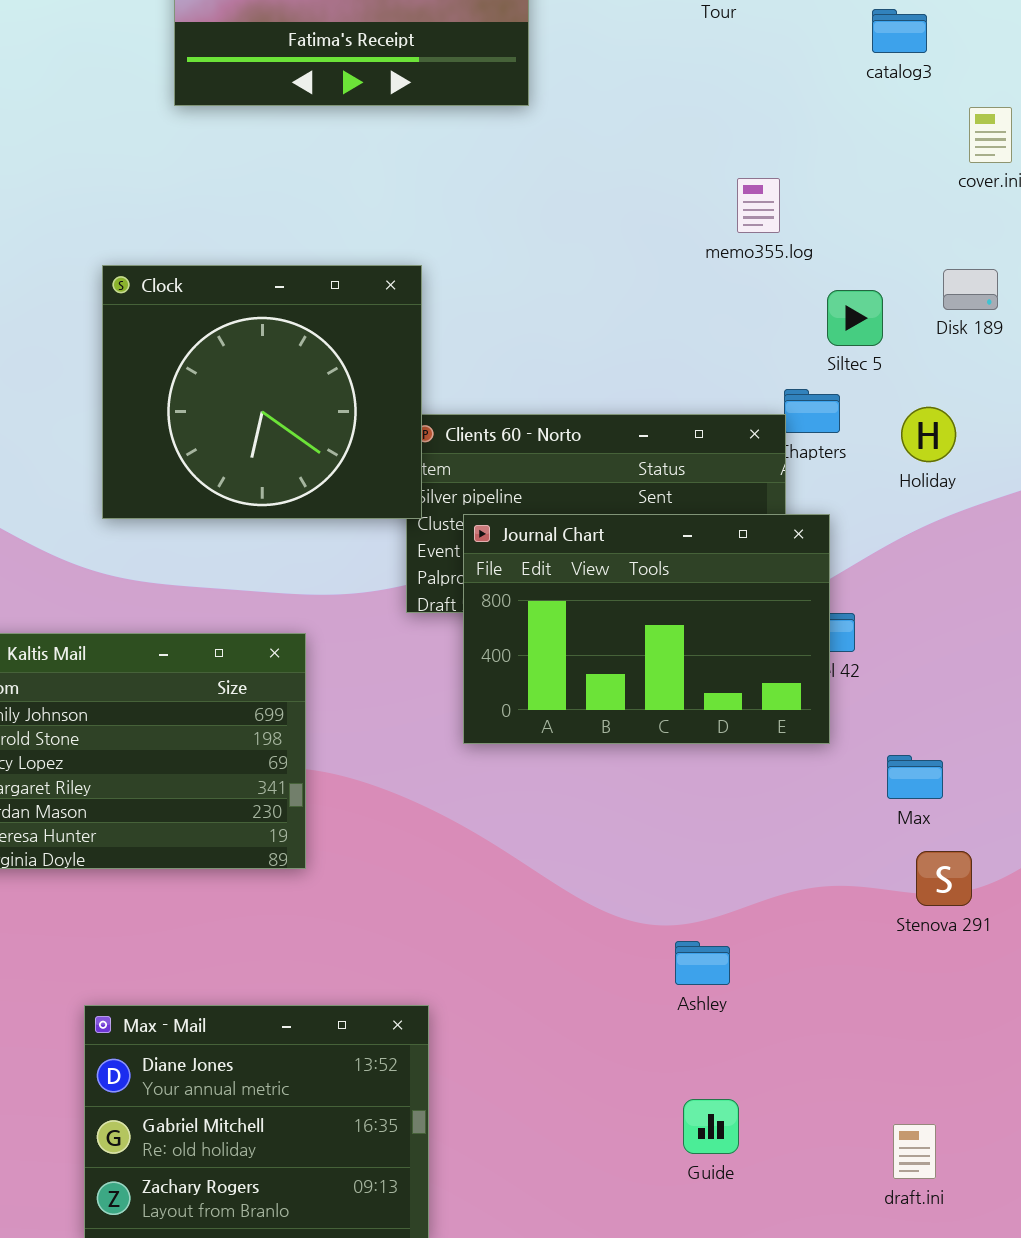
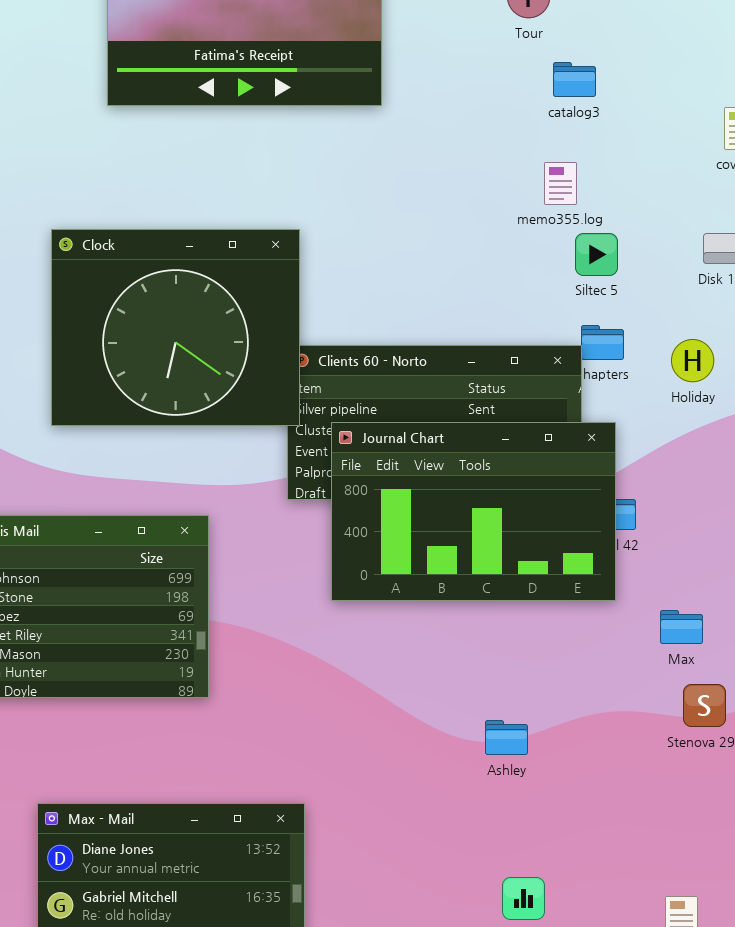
catalog3: [872,9,927,53] -> [553,62,596,97], moved
Siltec 5: [827,290,883,346] -> [575,233,618,276], moved
Ashley: [675,941,730,985] -> [485,720,528,755], moved

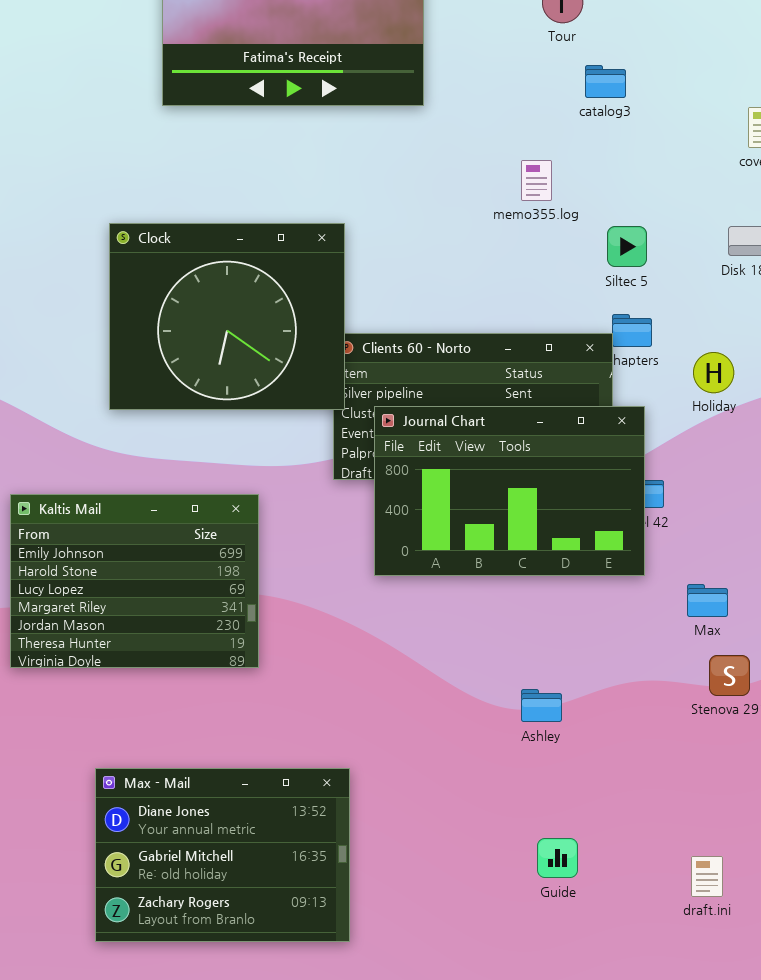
memo355.log: [544,162,577,205] -> [521,160,552,201], moved
Holiday: [671,339,714,382] -> [693,352,734,393], moved

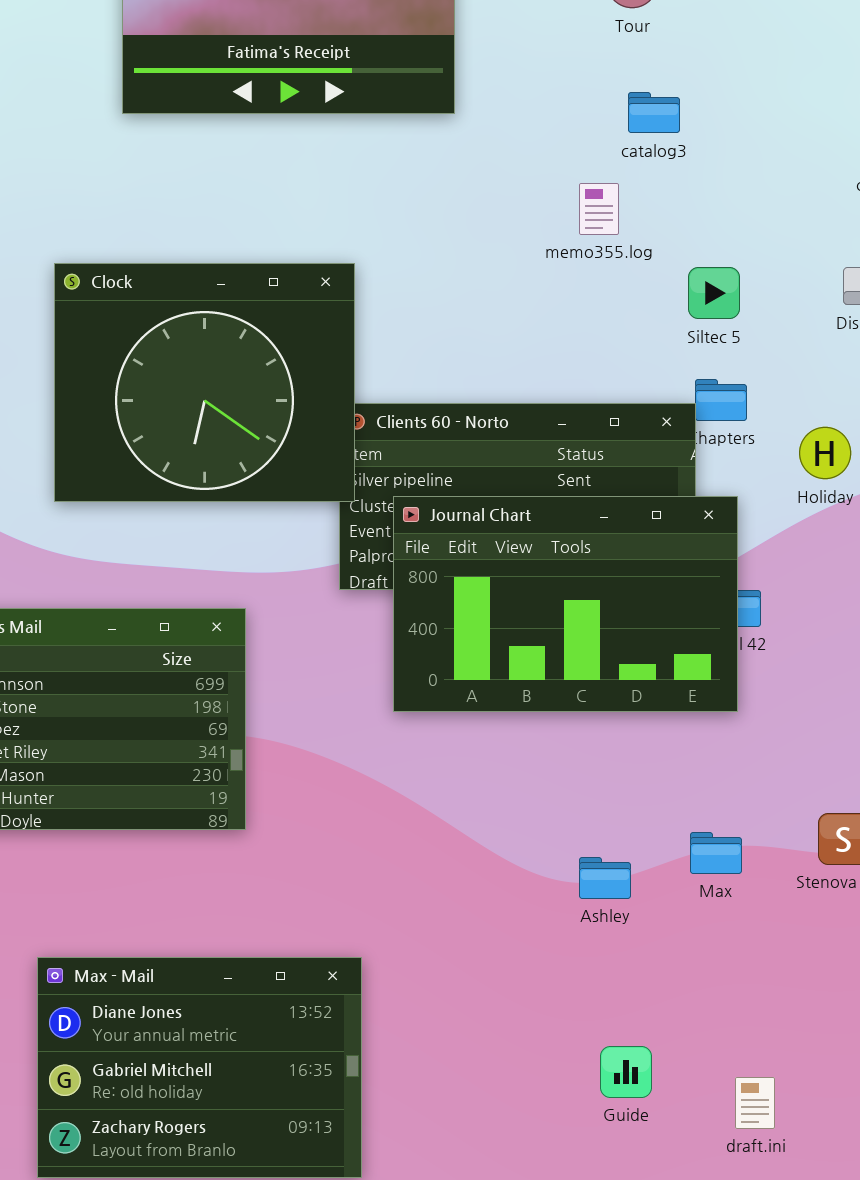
catalog3: [585,65,626,98] -> [628,92,680,133], moved
Max: [687,584,728,617] -> [690,832,742,874], moved
draft.ini: [691,856,723,897] -> [735,1077,775,1129], moved

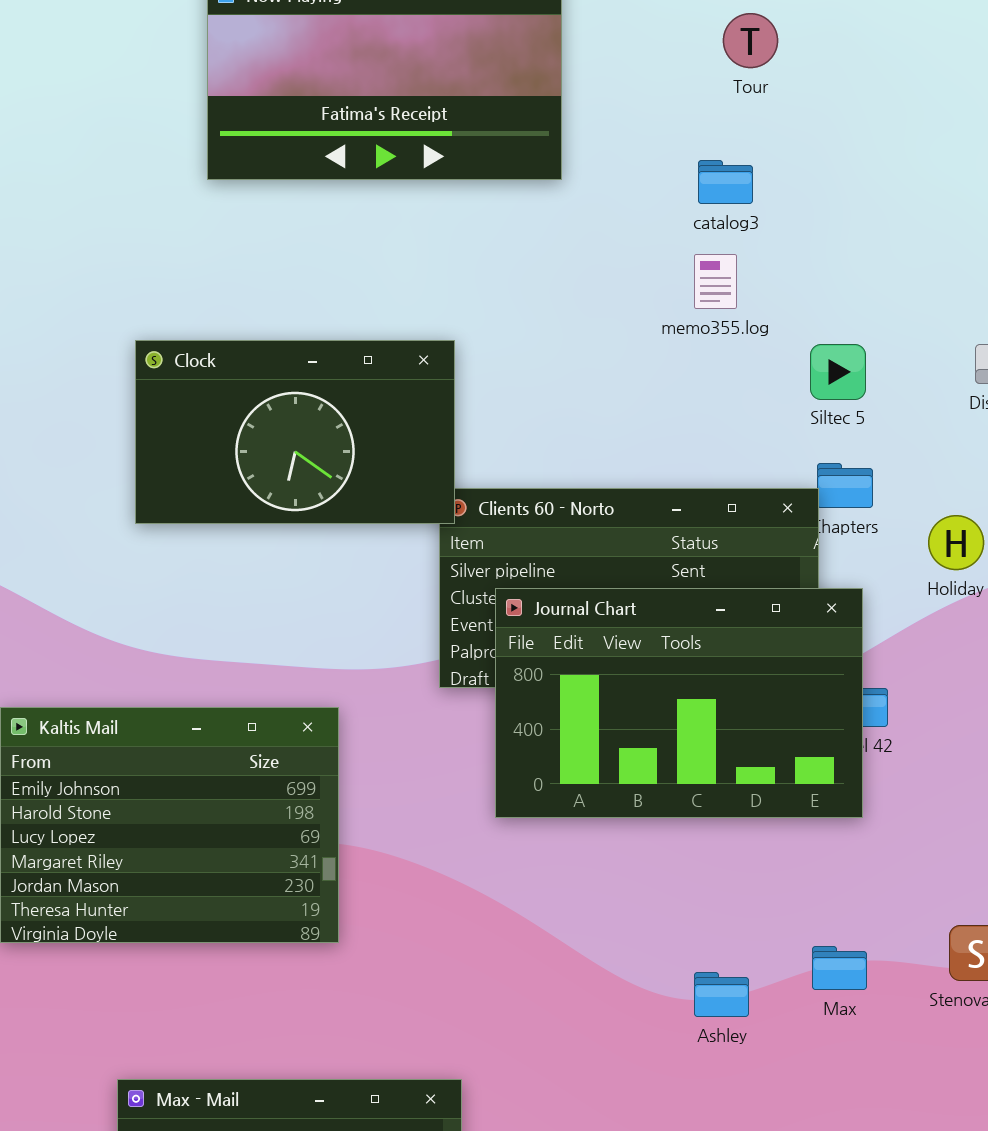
catalog3: [628,92,680,133] -> [698,160,753,204], moved
Clock: [54,263,355,502] -> [135,340,455,524], resized

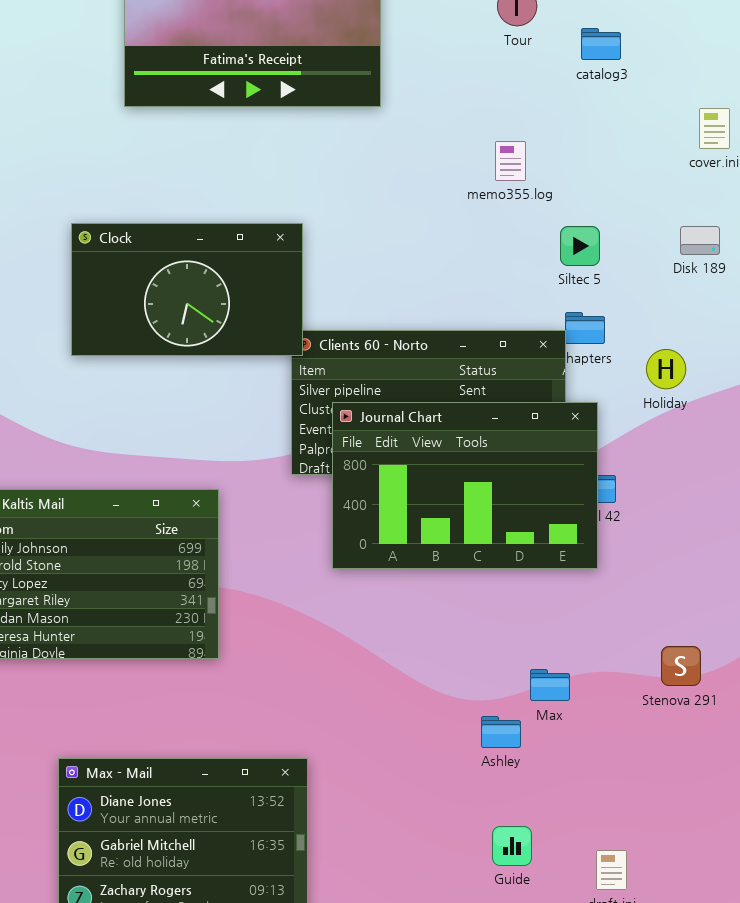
catalog3: [698,160,753,204] -> [581,28,621,60], moved
memo355.log: [694,254,737,309] -> [495,141,526,181], moved
Max: [812,946,867,990] -> [530,669,570,701], moved
Ashley: [694,972,749,1017] -> [481,716,521,748], moved

